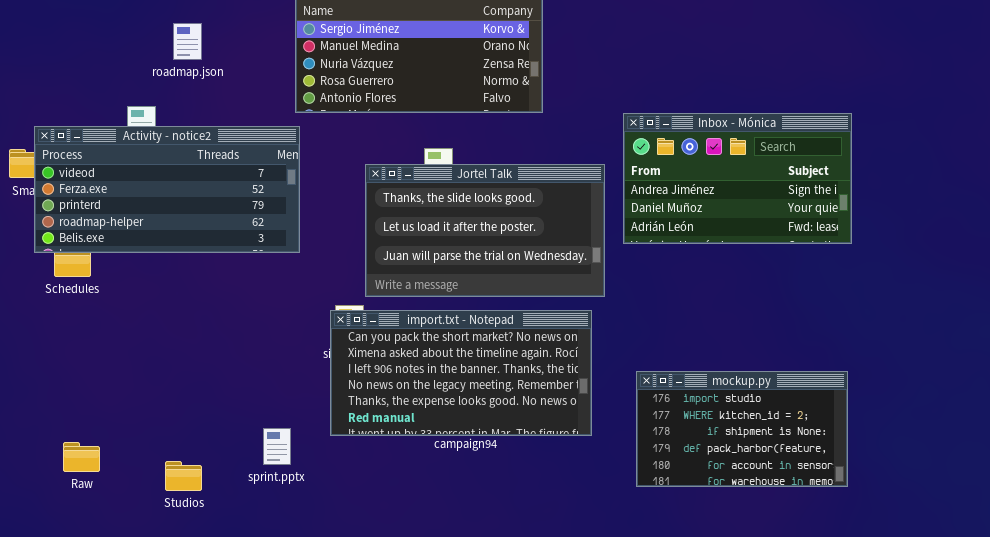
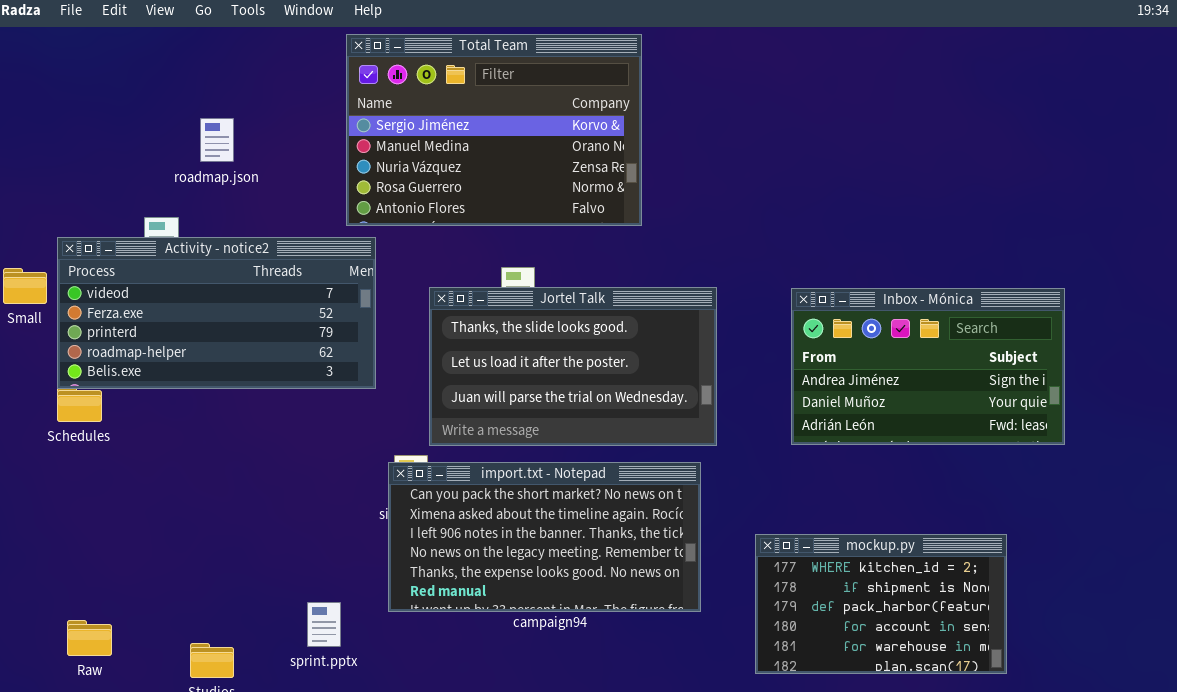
Inbox - Mónica: [623,113,852,244] -> [791,288,1065,445], moved
Activity - notice2: [34,126,300,253] -> [57,237,376,389], moved
mockup.py: [636,371,848,487] -> [755,534,1007,674], scrolled down 1 row

